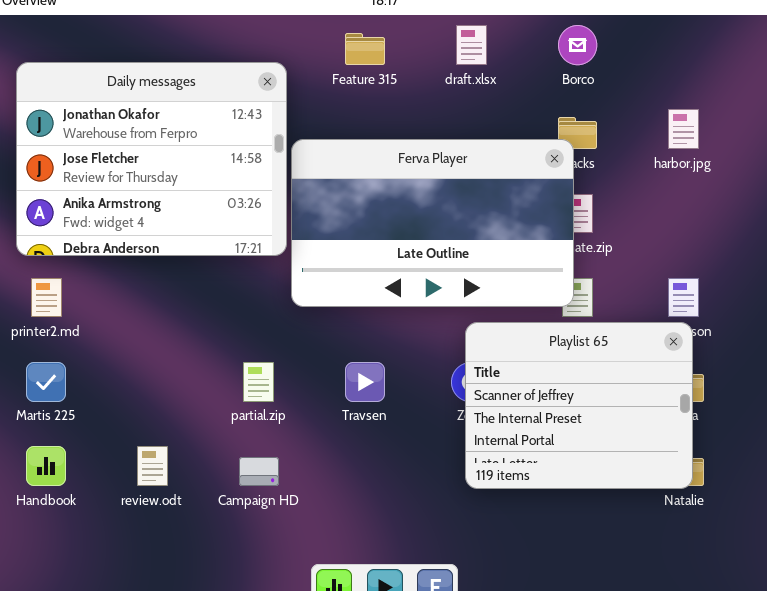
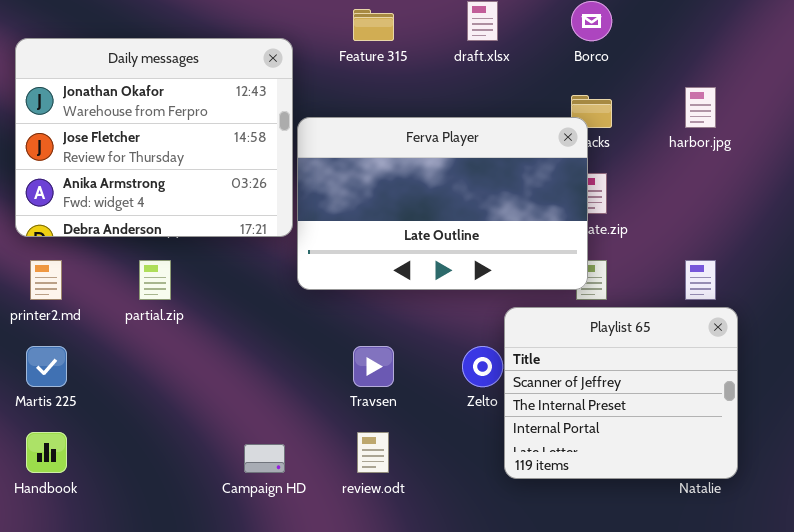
Playlist 65: [465,322,693,489] -> [504,307,738,479], moved
partial.zip: [243,362,274,402] -> [139,260,171,300], moved
review.odt: [137,446,168,486] -> [357,432,389,473], moved

